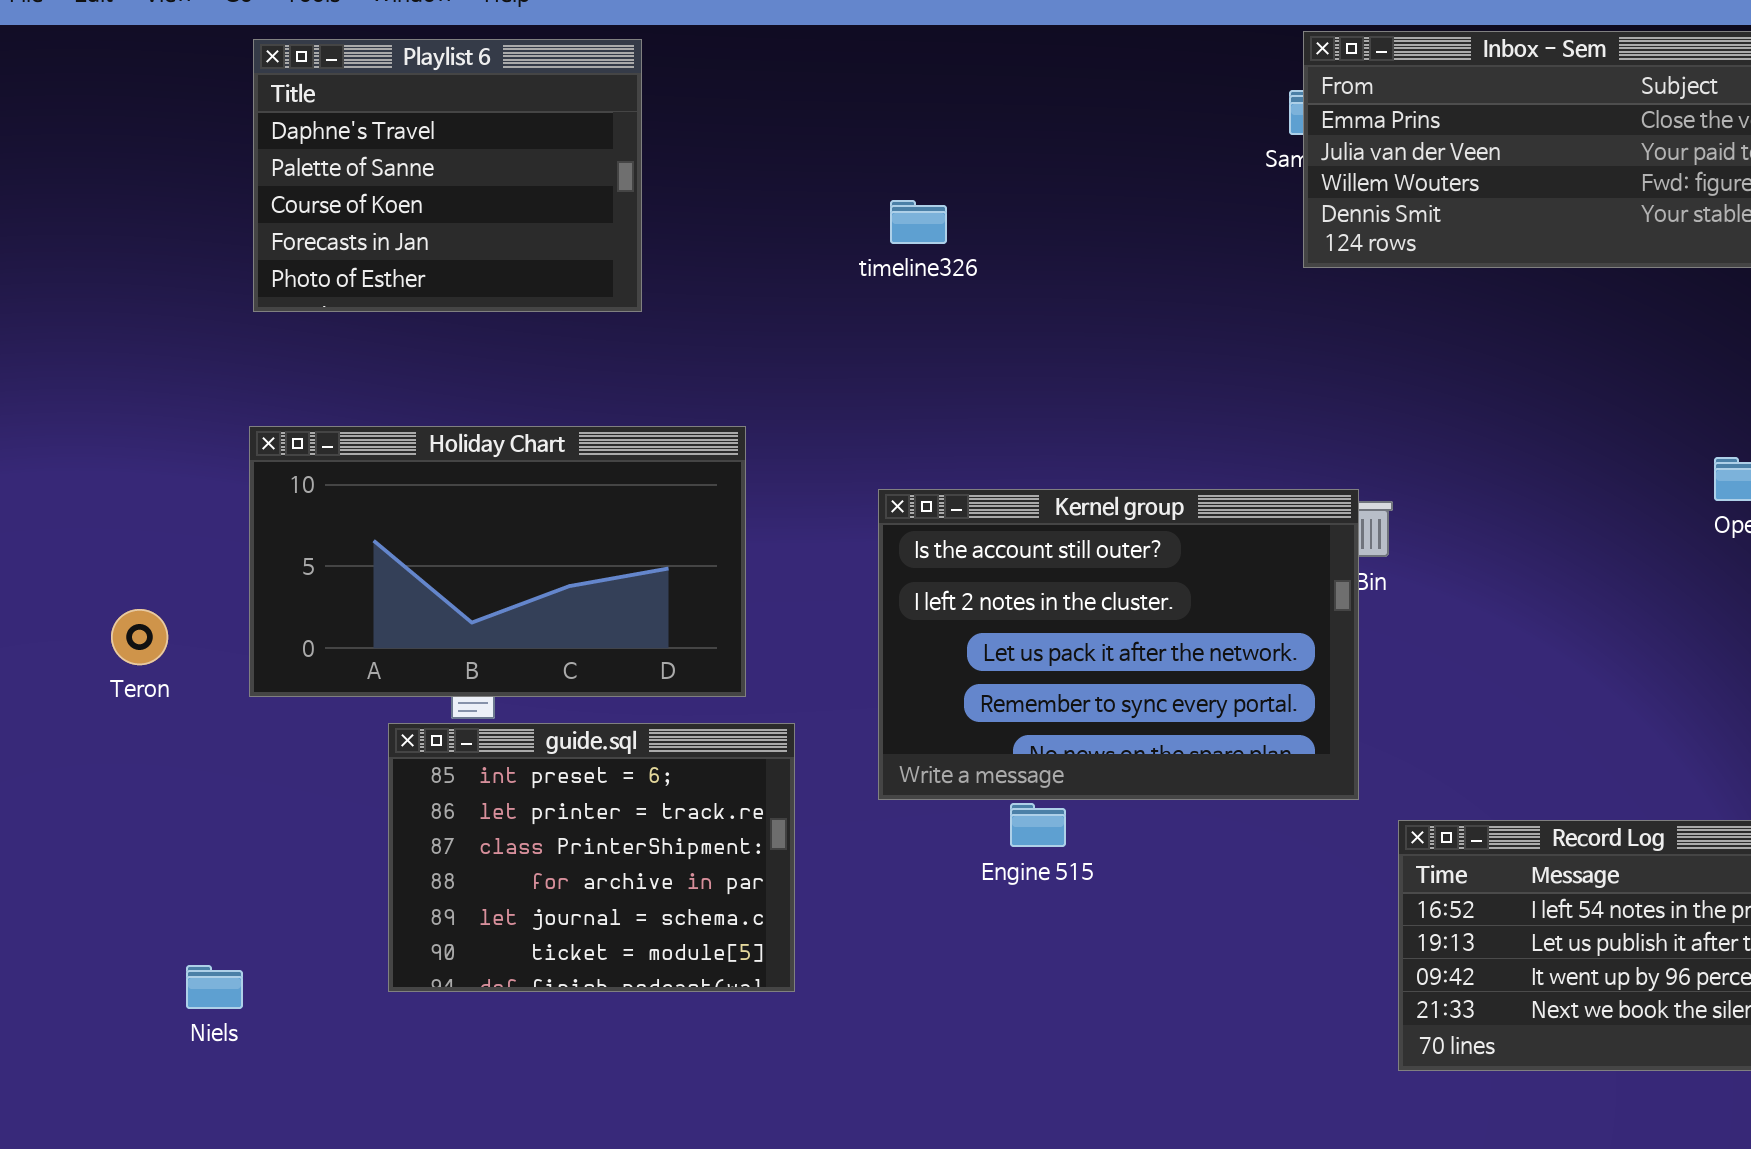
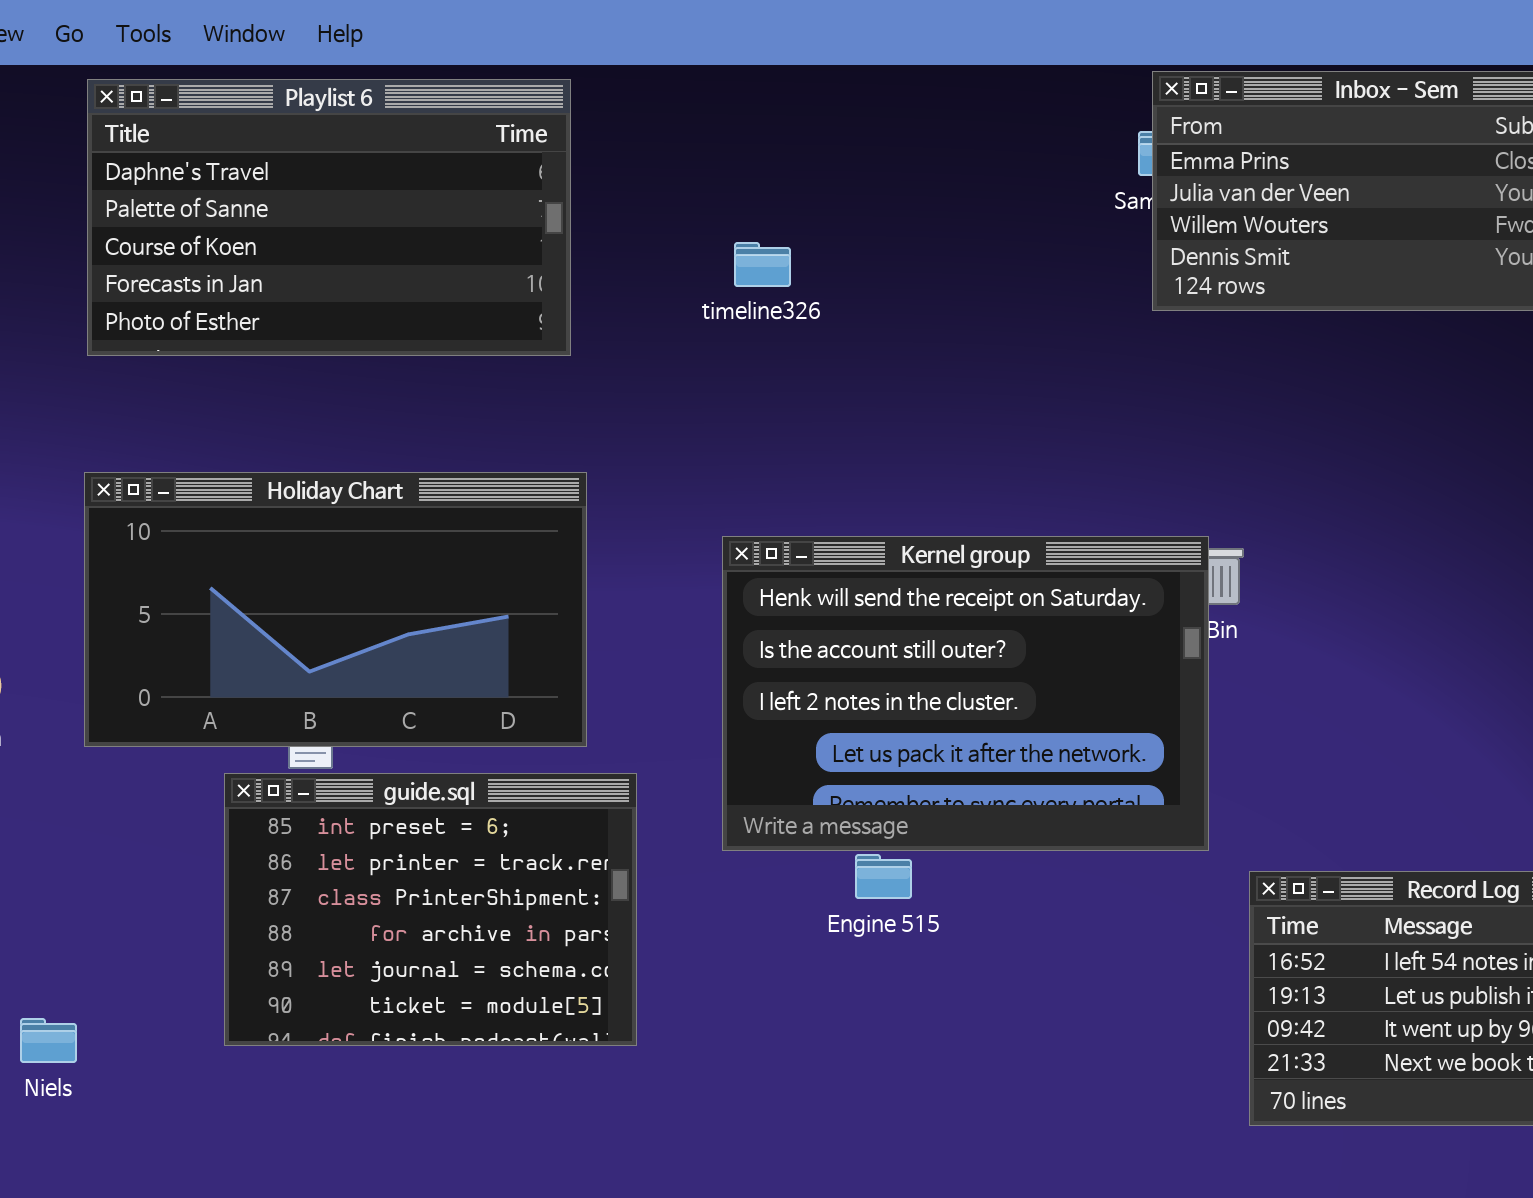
Playlist 6: [253,39,642,312] -> [87,79,571,356], resized
Kernel group: [878,489,1359,800] -> [722,536,1209,851], scrolled up 1 row

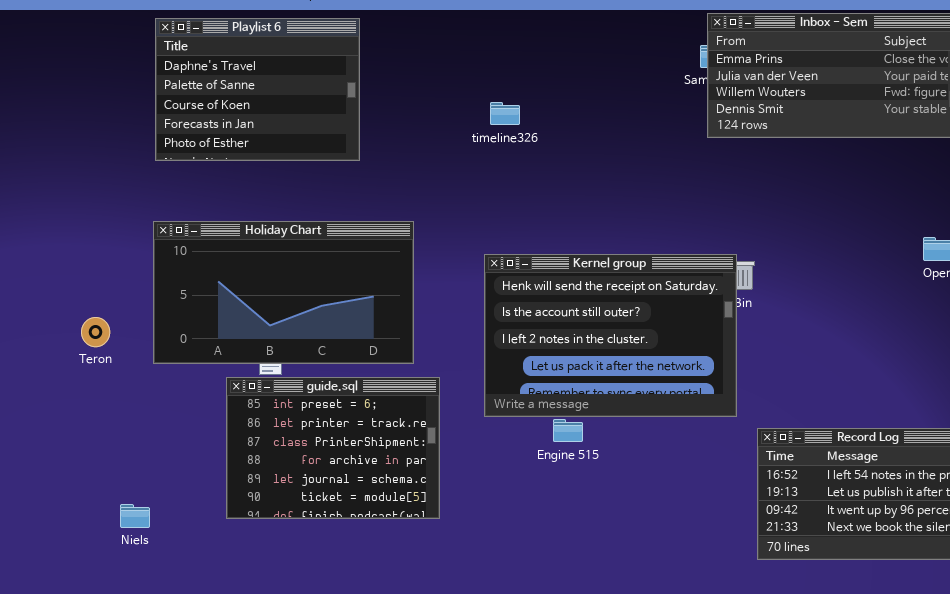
Playlist 6: [87,79,571,356] -> [155,18,360,161], resized

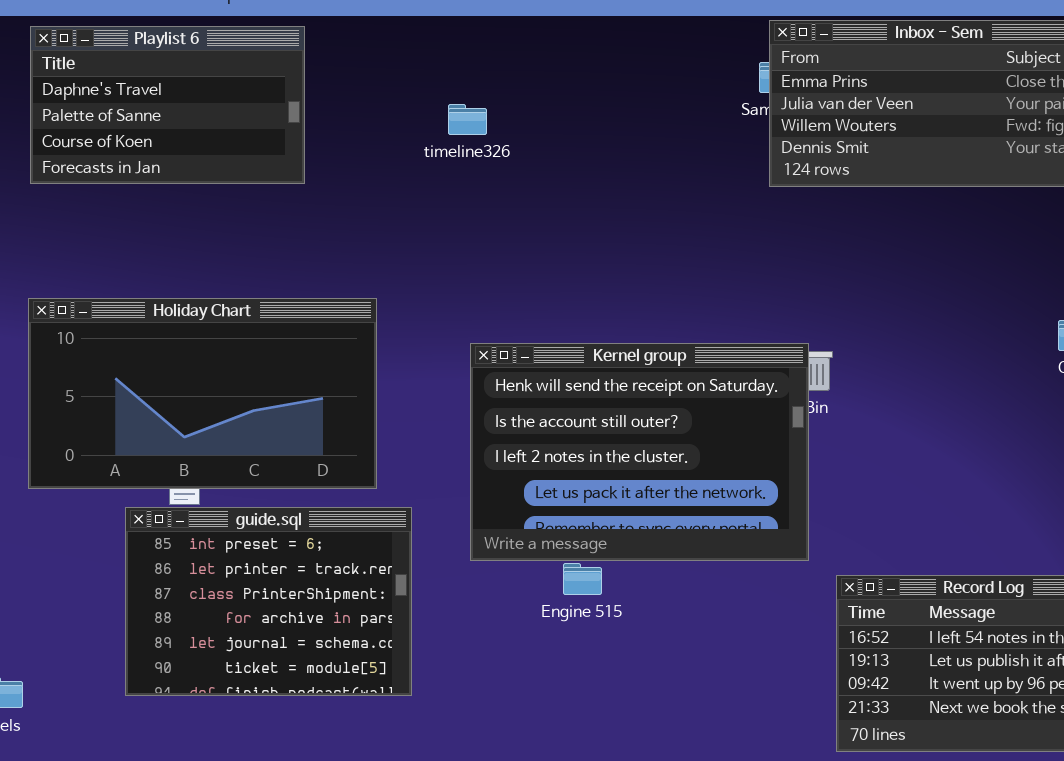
Playlist 6: [155,18,360,161] -> [30,26,305,184], resized
timeline326: [490,102,520,125] -> [448,104,487,135], moved

